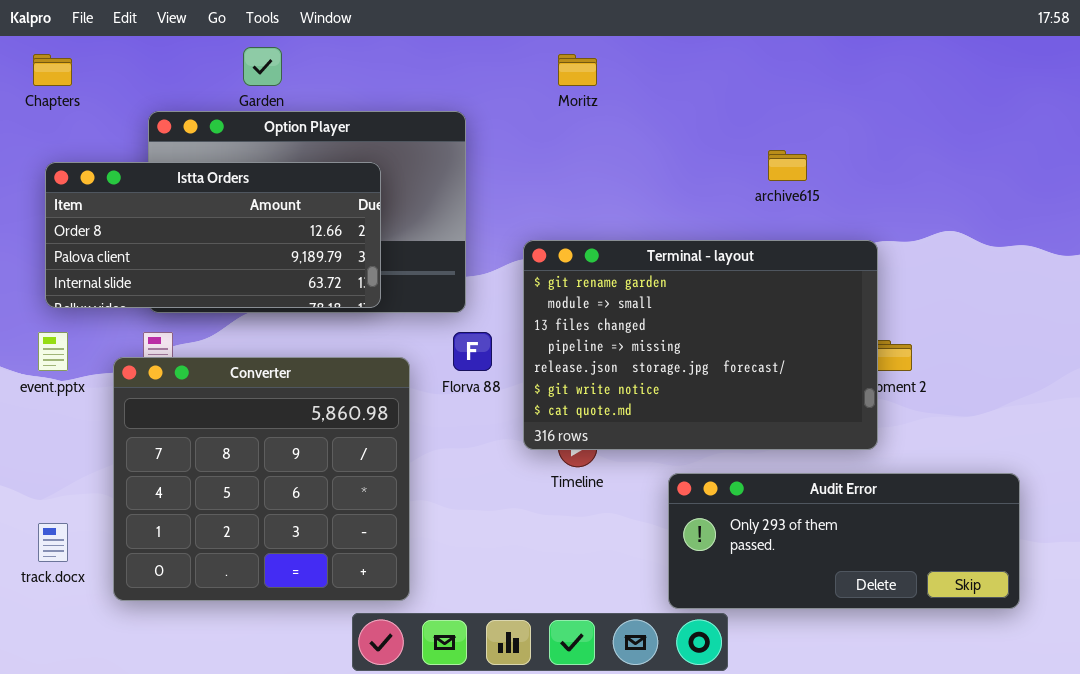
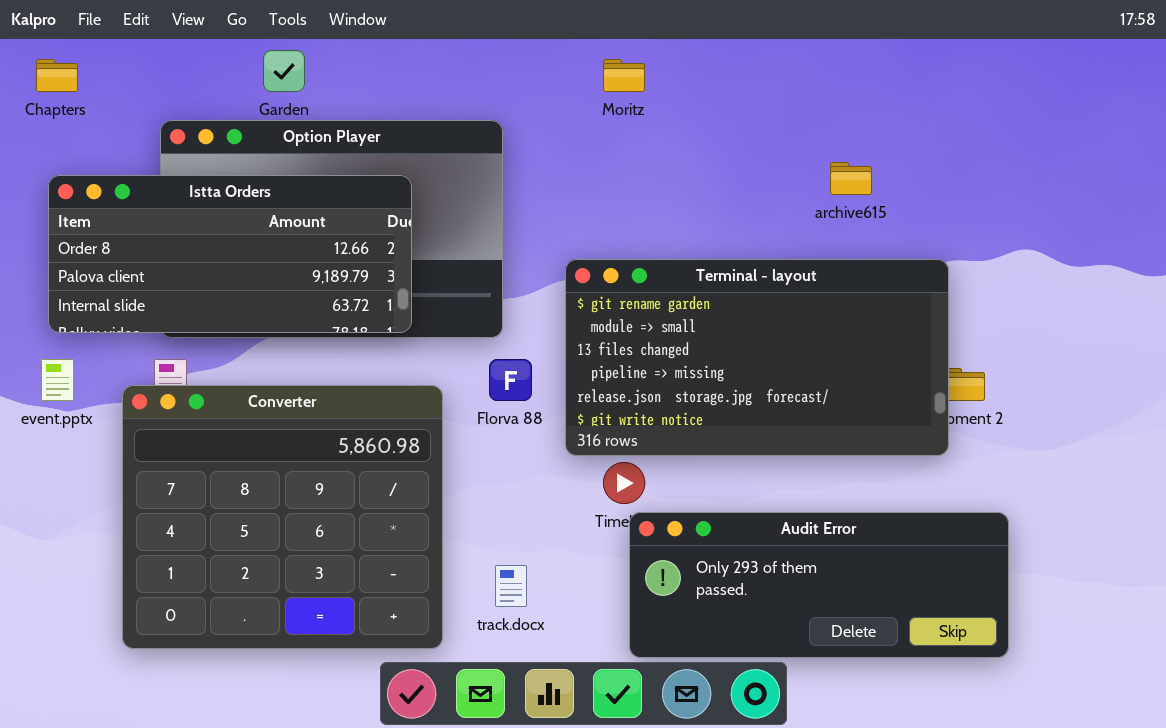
Terminal - layout: [523,240,878,450] -> [565,259,949,456], resized
Audit Error: [668,473,1020,609] -> [629,512,1009,658], moved
track.docx: [38,523,68,562] -> [495,565,527,607], moved

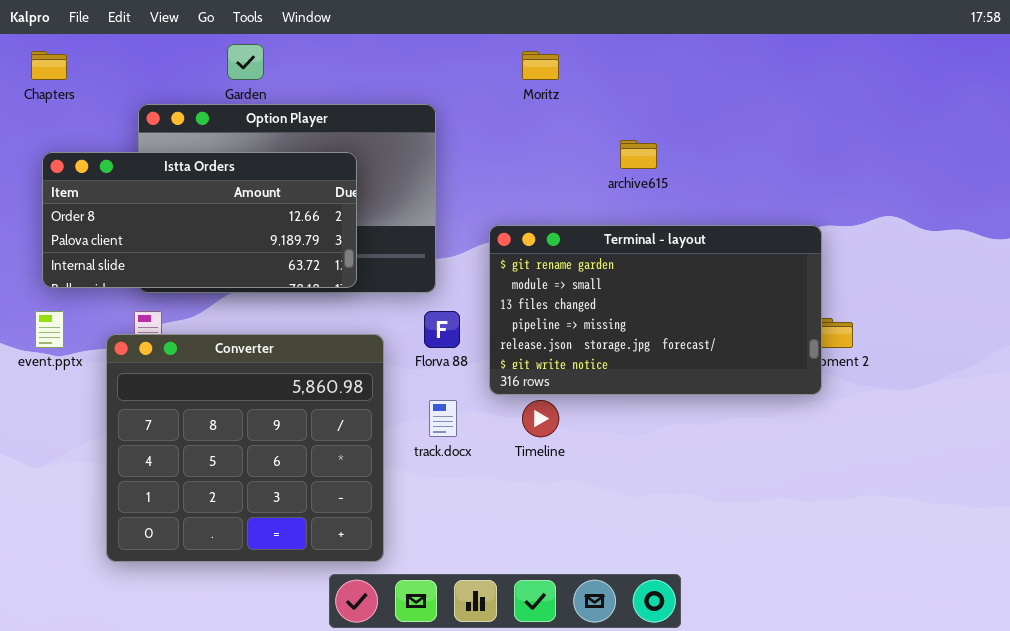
archive615: [830,162,872,195] -> [620,140,657,169], moved
Audit Error: [629,512,1009,658] -> none, closed
track.docx: [495,565,527,607] -> [429,400,457,437], moved

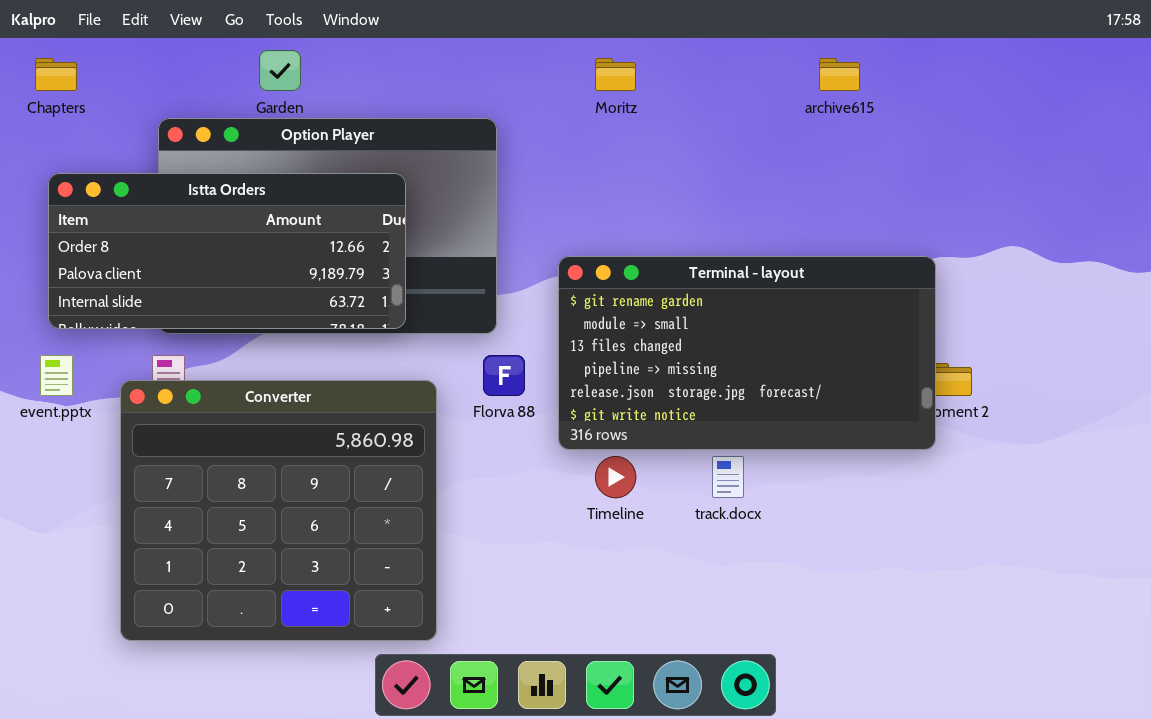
archive615: [620,140,657,169] -> [819,58,860,91], moved
track.docx: [429,400,457,437] -> [712,456,744,498], moved

